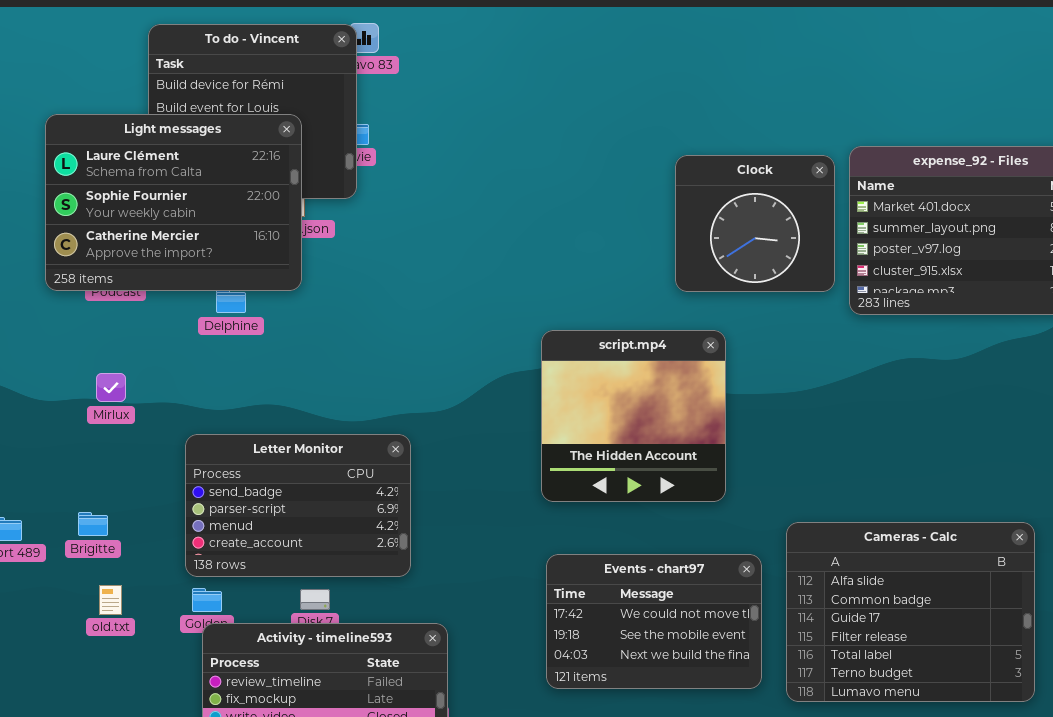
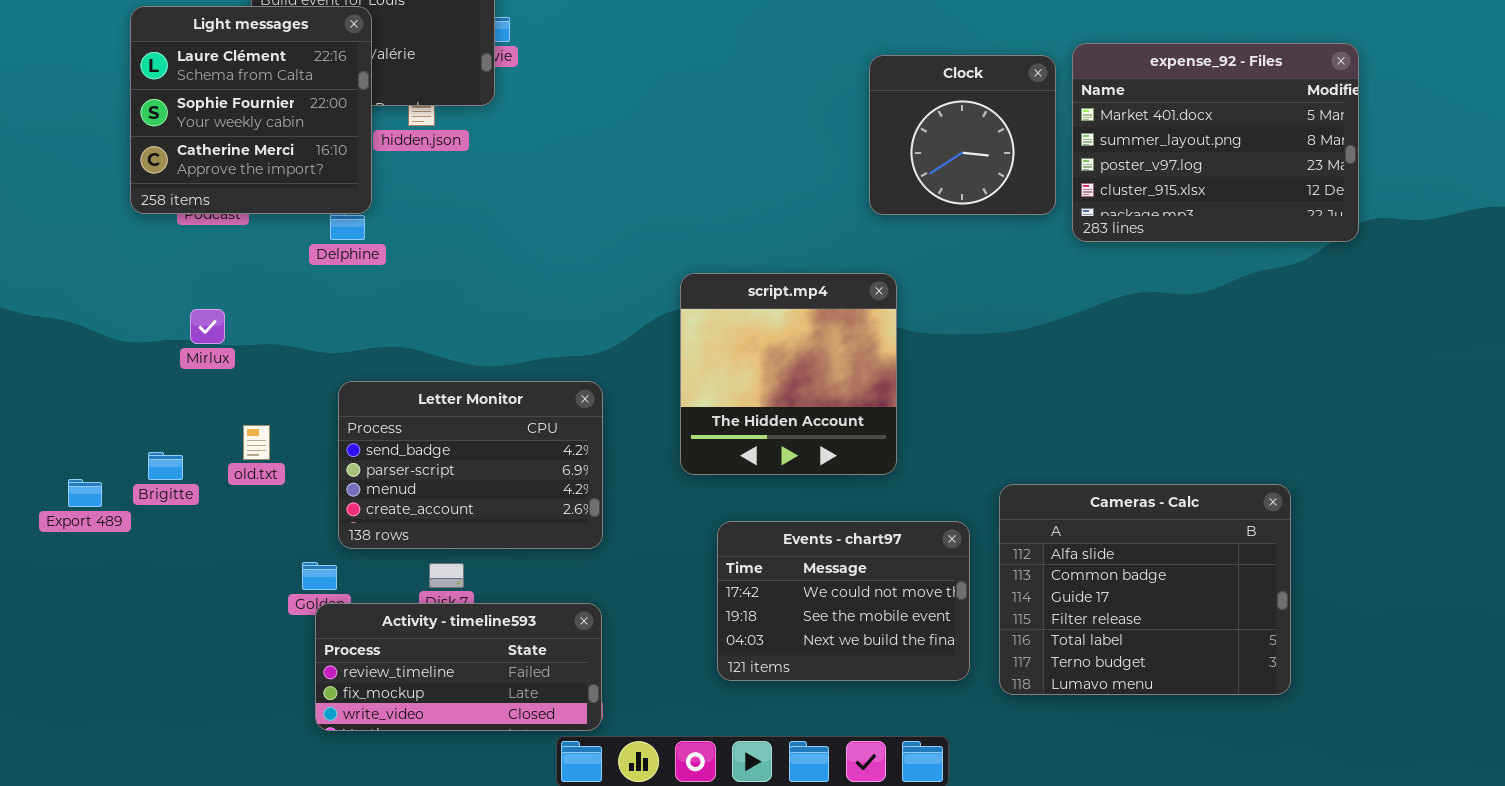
Light messages: [45,114,302,291] -> [130,6,372,214], resized
script.mp4: [541,330,726,502] -> [680,273,897,475], moved
Letter Monitor: [185,434,411,577] -> [338,381,603,549], moved
Brigitte: [78,512,108,536] -> [148,452,183,480], moved
old.txt: [99,585,122,615] -> [243,425,270,460], moved

